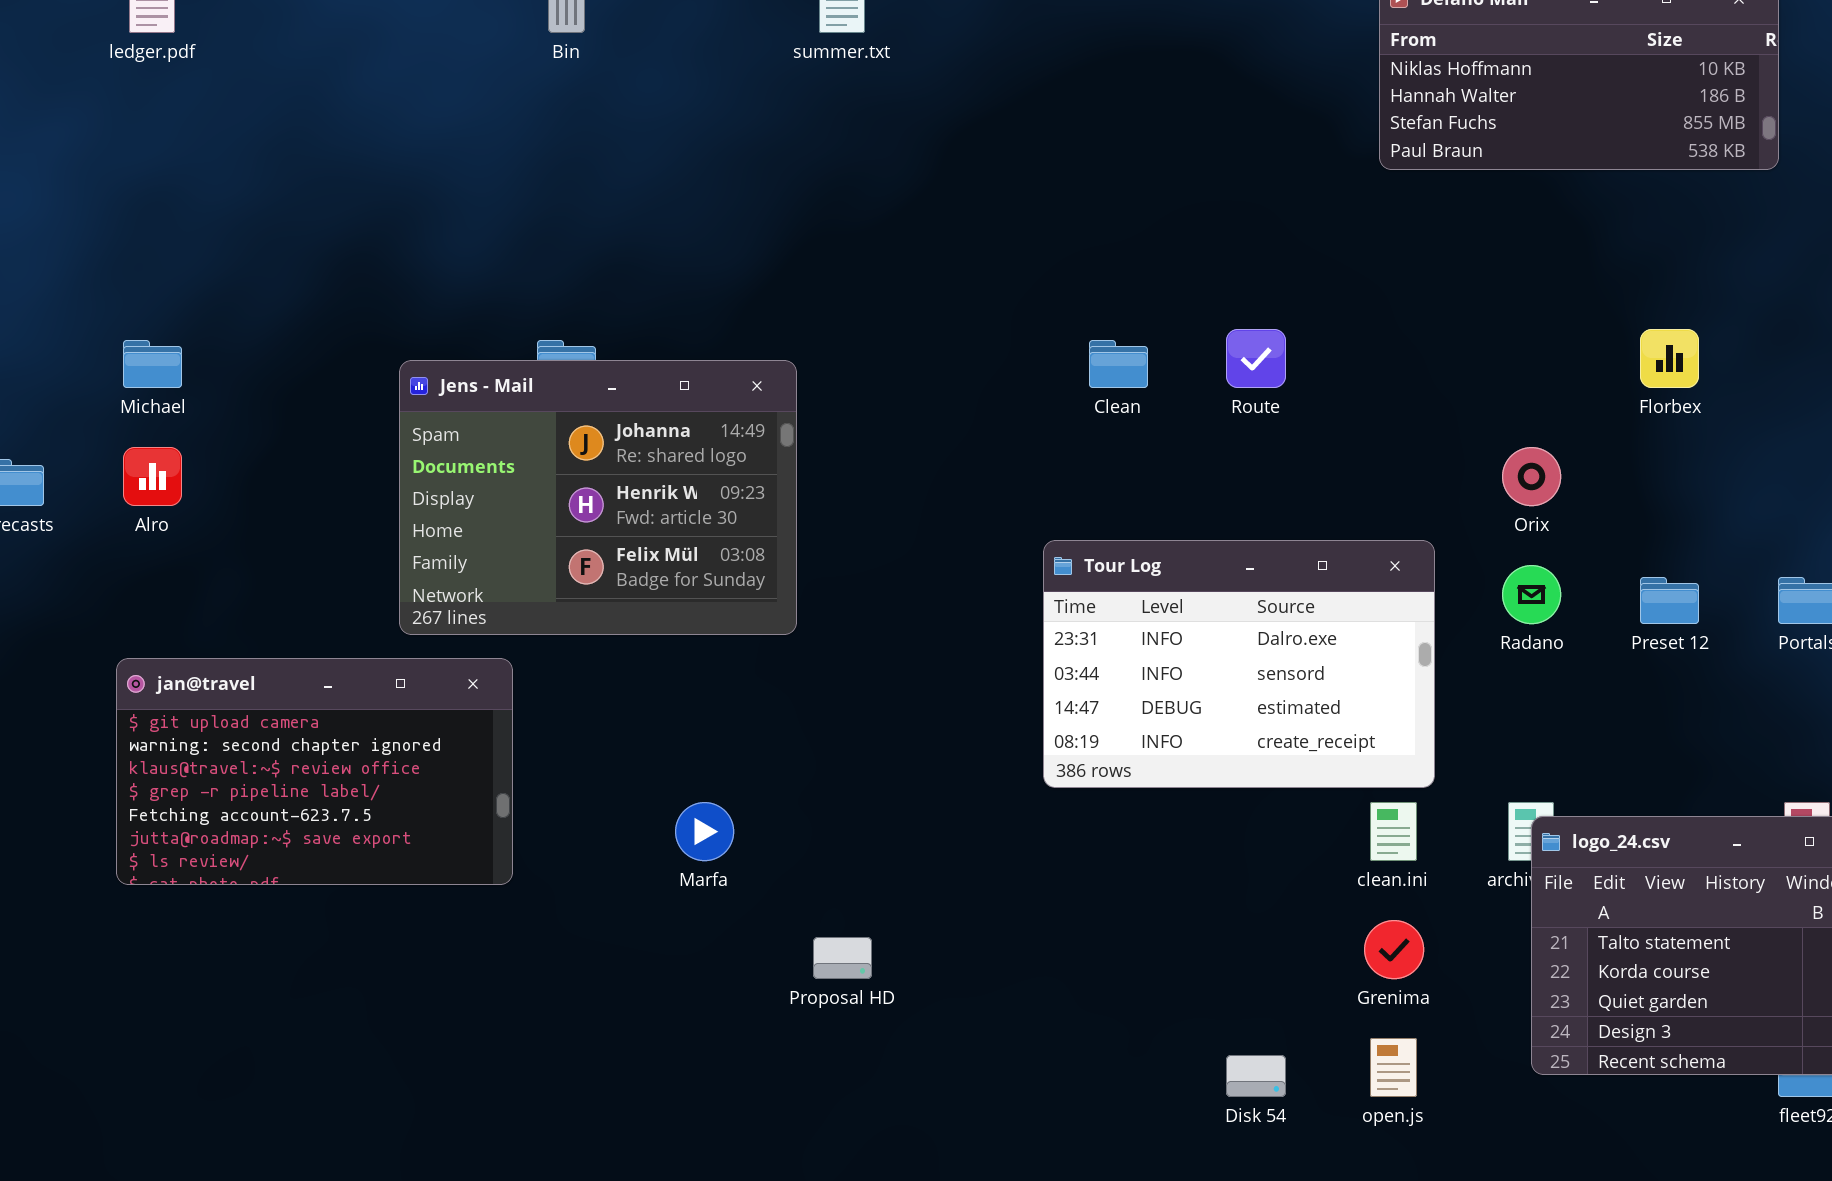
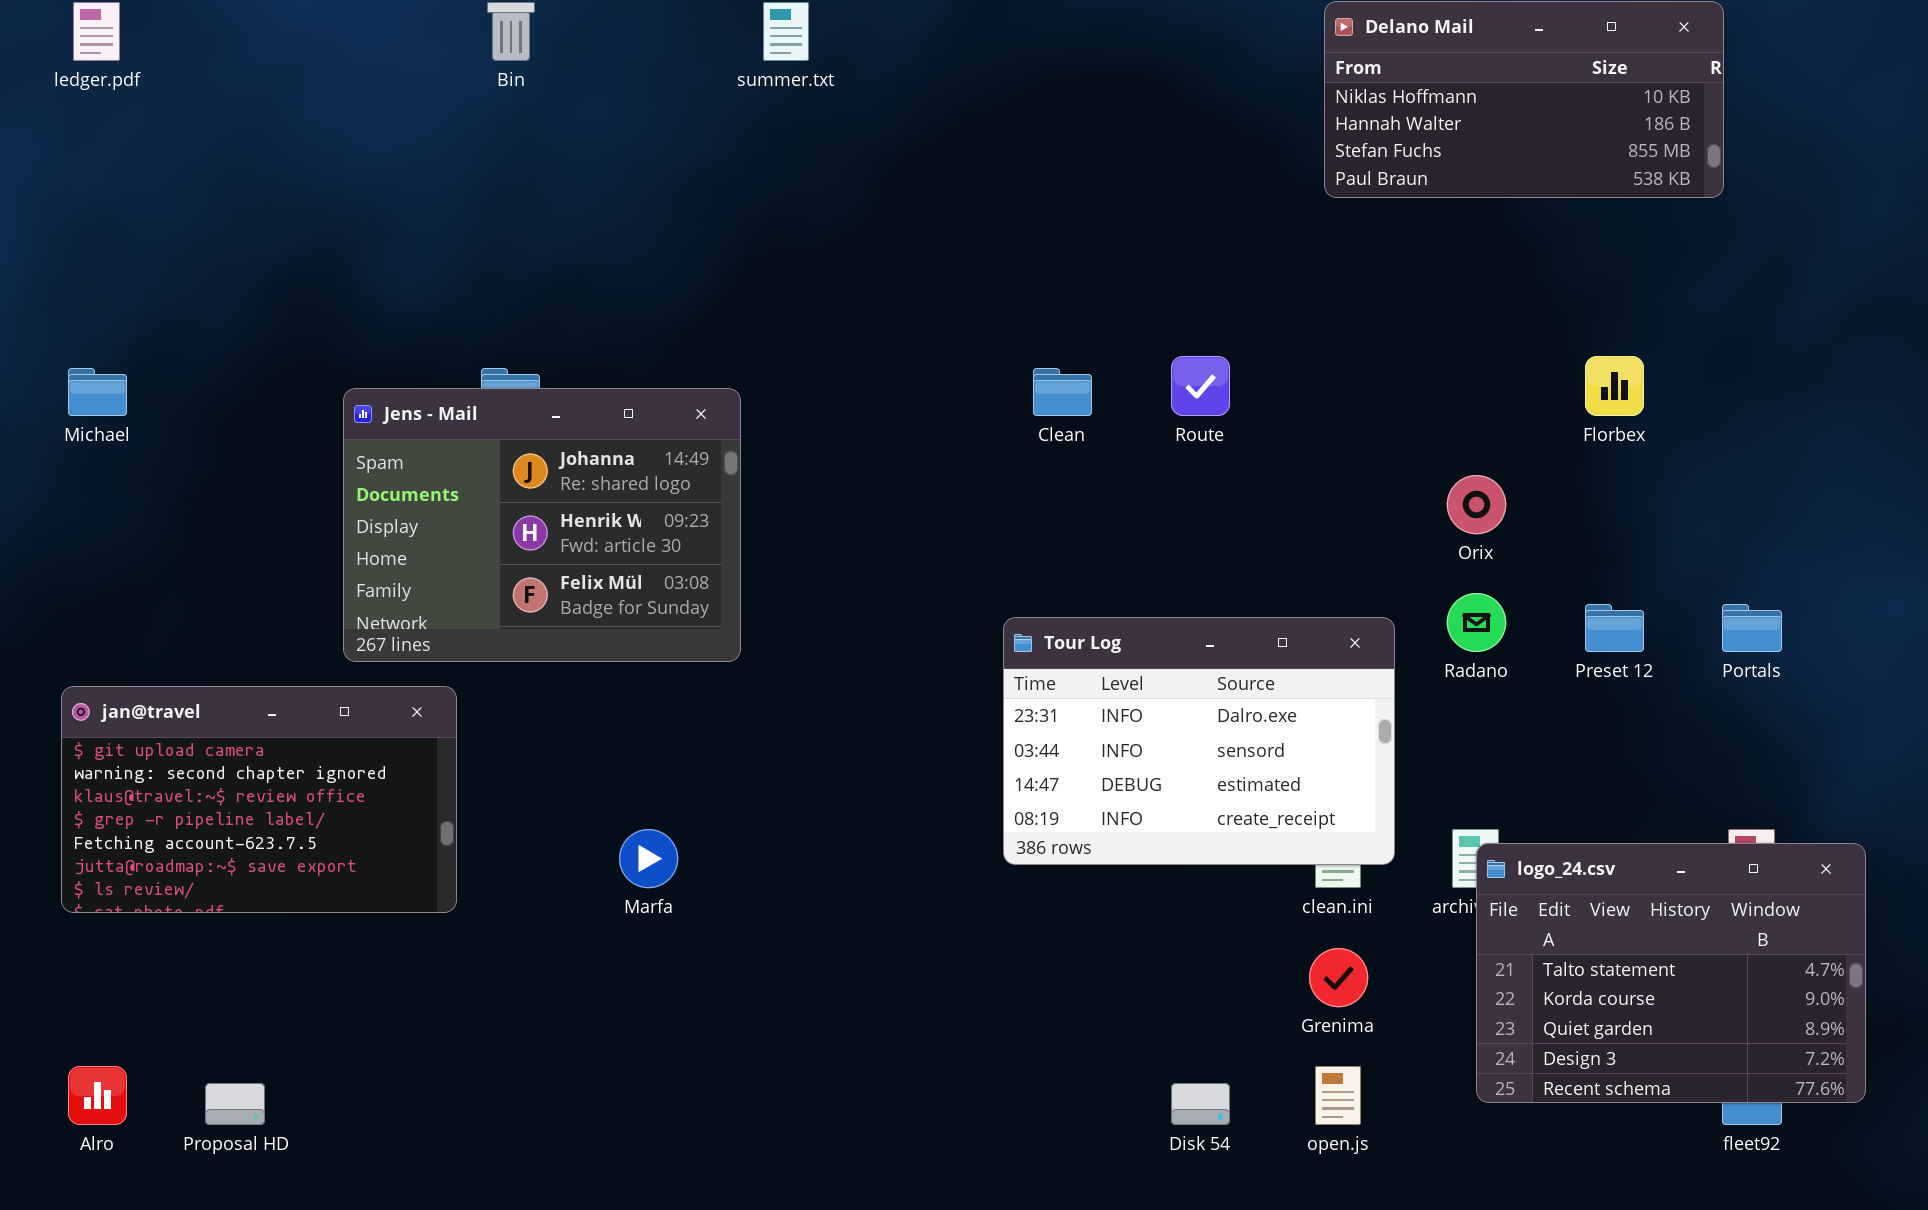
Alro: [123,447,182,506] -> [68,1066,127,1125], moved
Tour Log: [1043,540,1435,788] -> [1003,617,1395,865], moved
Proposal HD: [813,937,872,979] -> [205,1083,265,1125], moved

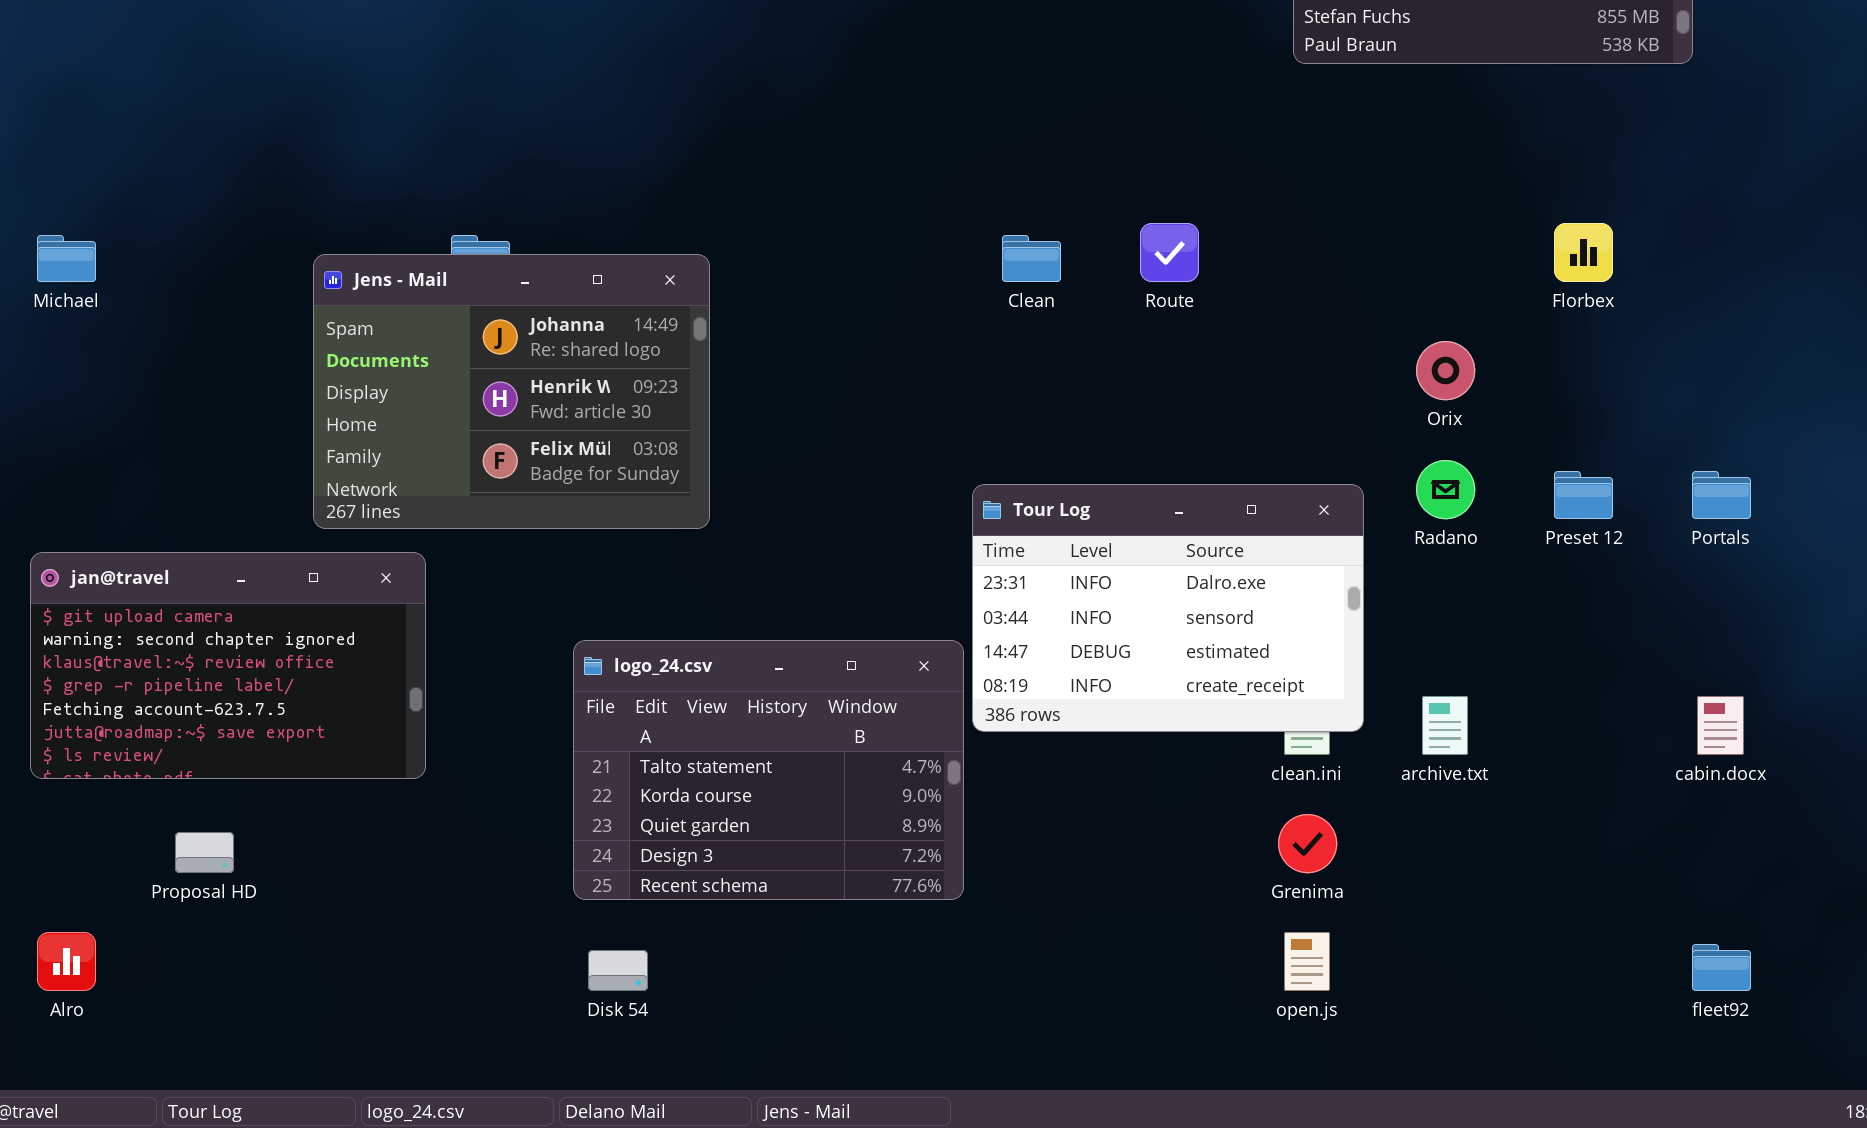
logo_24.csv: [1476,843,1866,1103] -> [573,640,964,900], moved
Proposal HD: [205,1083,265,1125] -> [175,832,234,873], moved
Disk 54: [1171,1083,1230,1125] -> [588,950,648,991], moved

